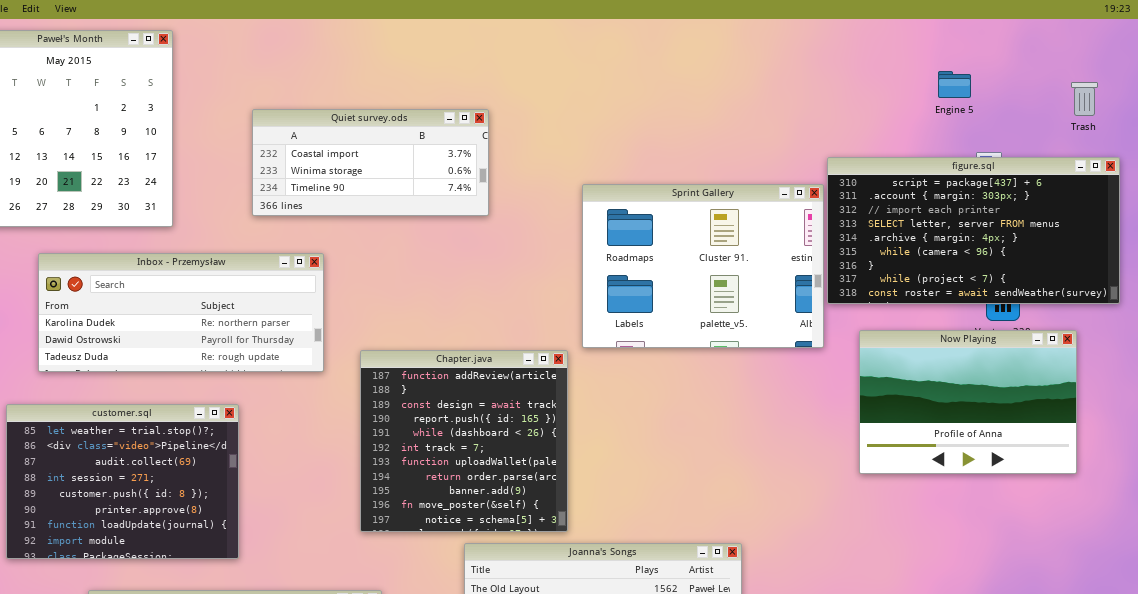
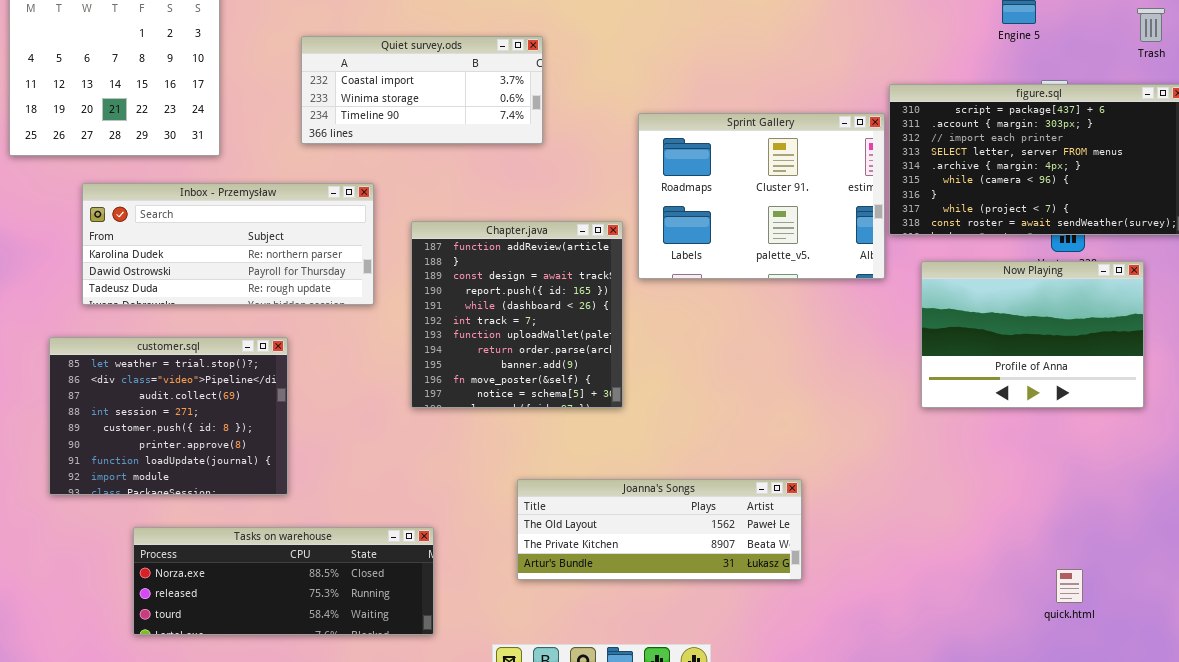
Chapter.java: [360,350,568,532] -> [411,221,623,408], moved

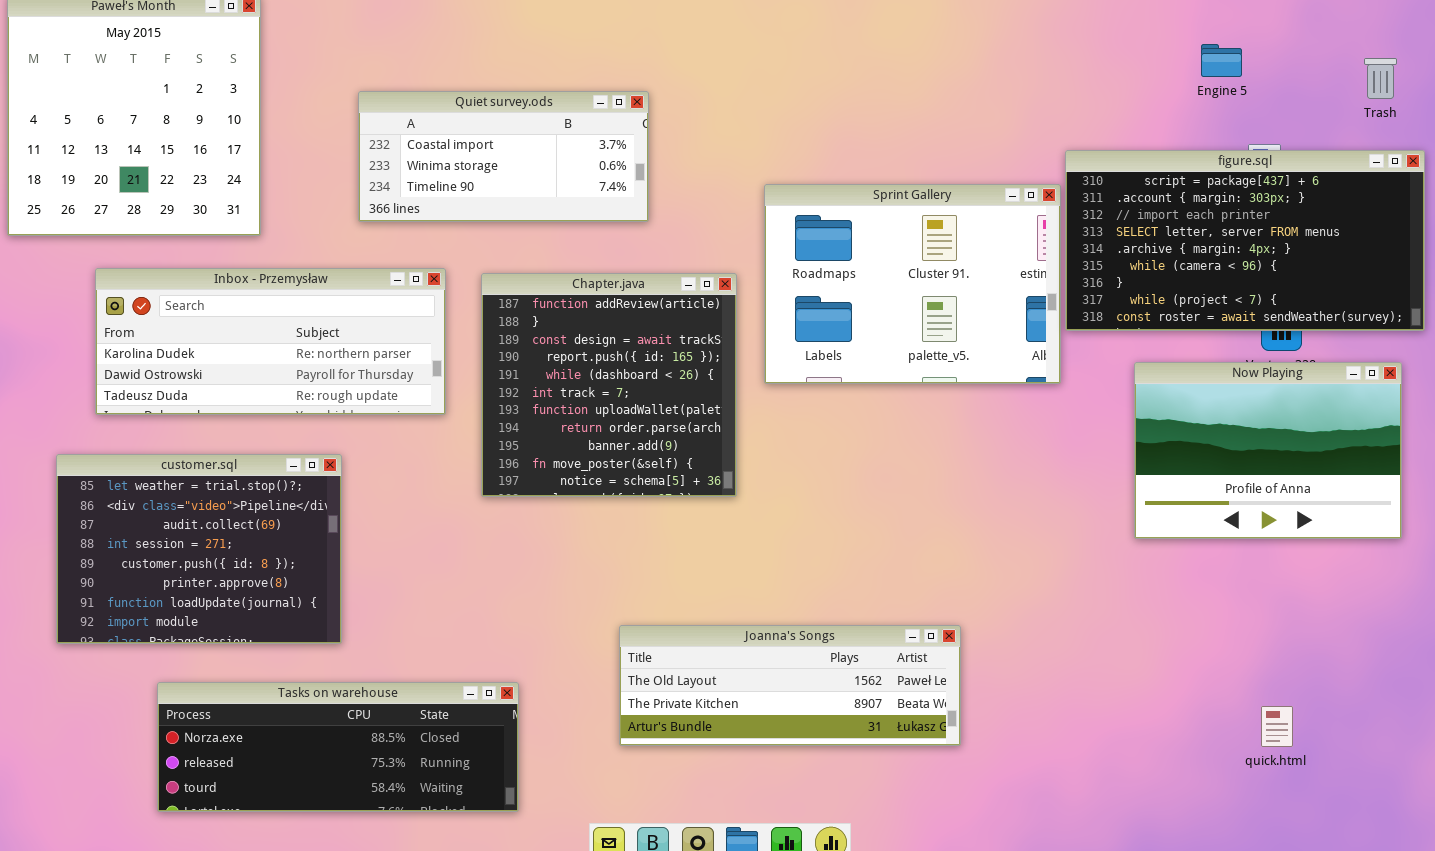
Chapter.java: [411,221,623,408] -> [481,273,737,497], moved
Now Playing: [921,261,1144,408] -> [1134,362,1402,539], moved
quick.html: [1056,569,1083,603] -> [1261,706,1293,747], moved

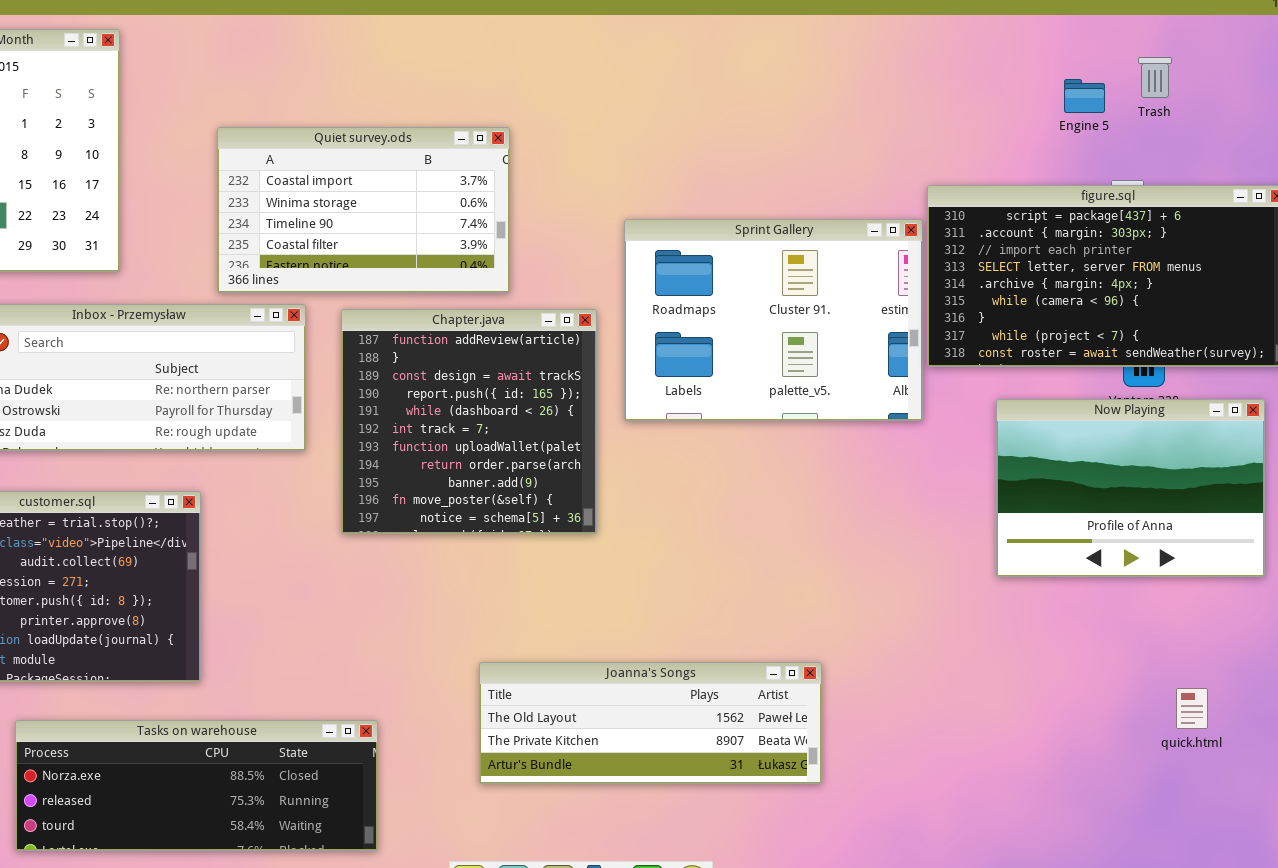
Trash: [1364,58,1397,99] -> [1138,57,1172,98], moved
Quiet survey.ods: [358,91,649,222] -> [217,127,510,293], resized
quick.html: [1261,706,1293,747] -> [1176,688,1208,729], moved

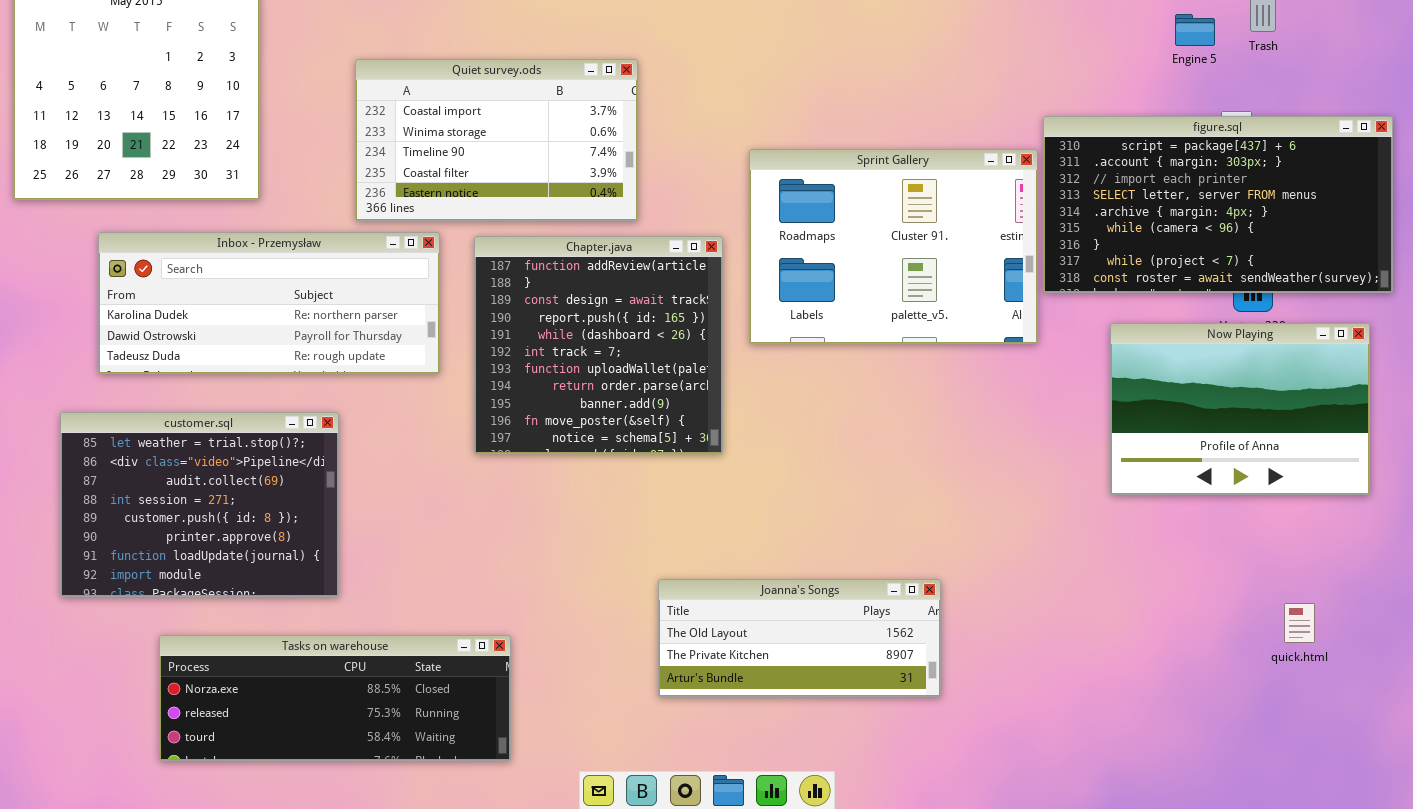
Joanna's Songs: [479,662,822,784] -> [658,579,941,697], resized

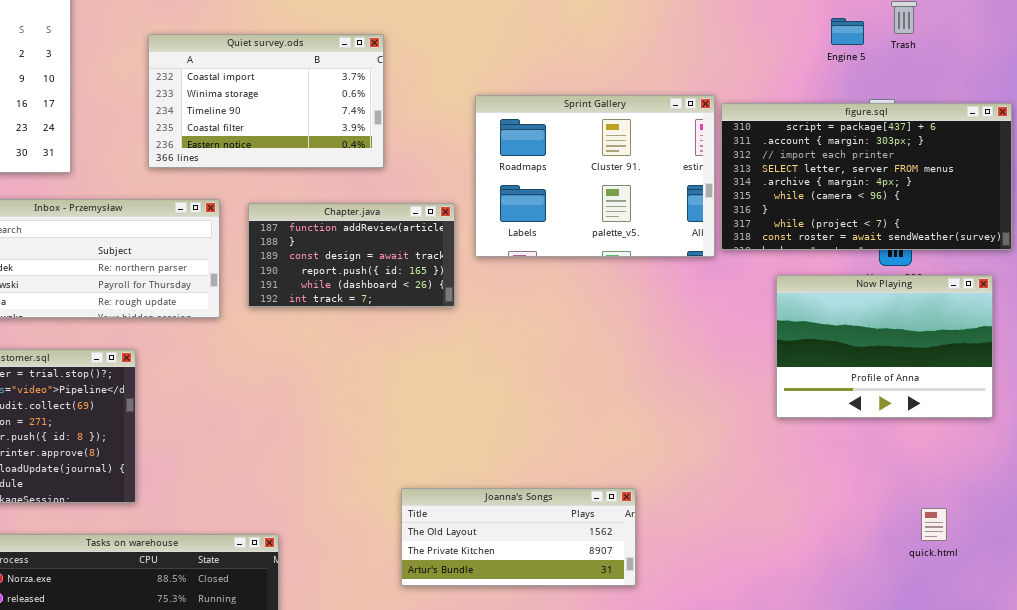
Quiet survey.ods: [355,59,638,221] -> [148,34,384,168], moved
Sprint Gallery: [749,149,1038,344] -> [475,95,715,257], moved
Chapter.java: [474,236,723,454] -> [248,203,455,307], resized

